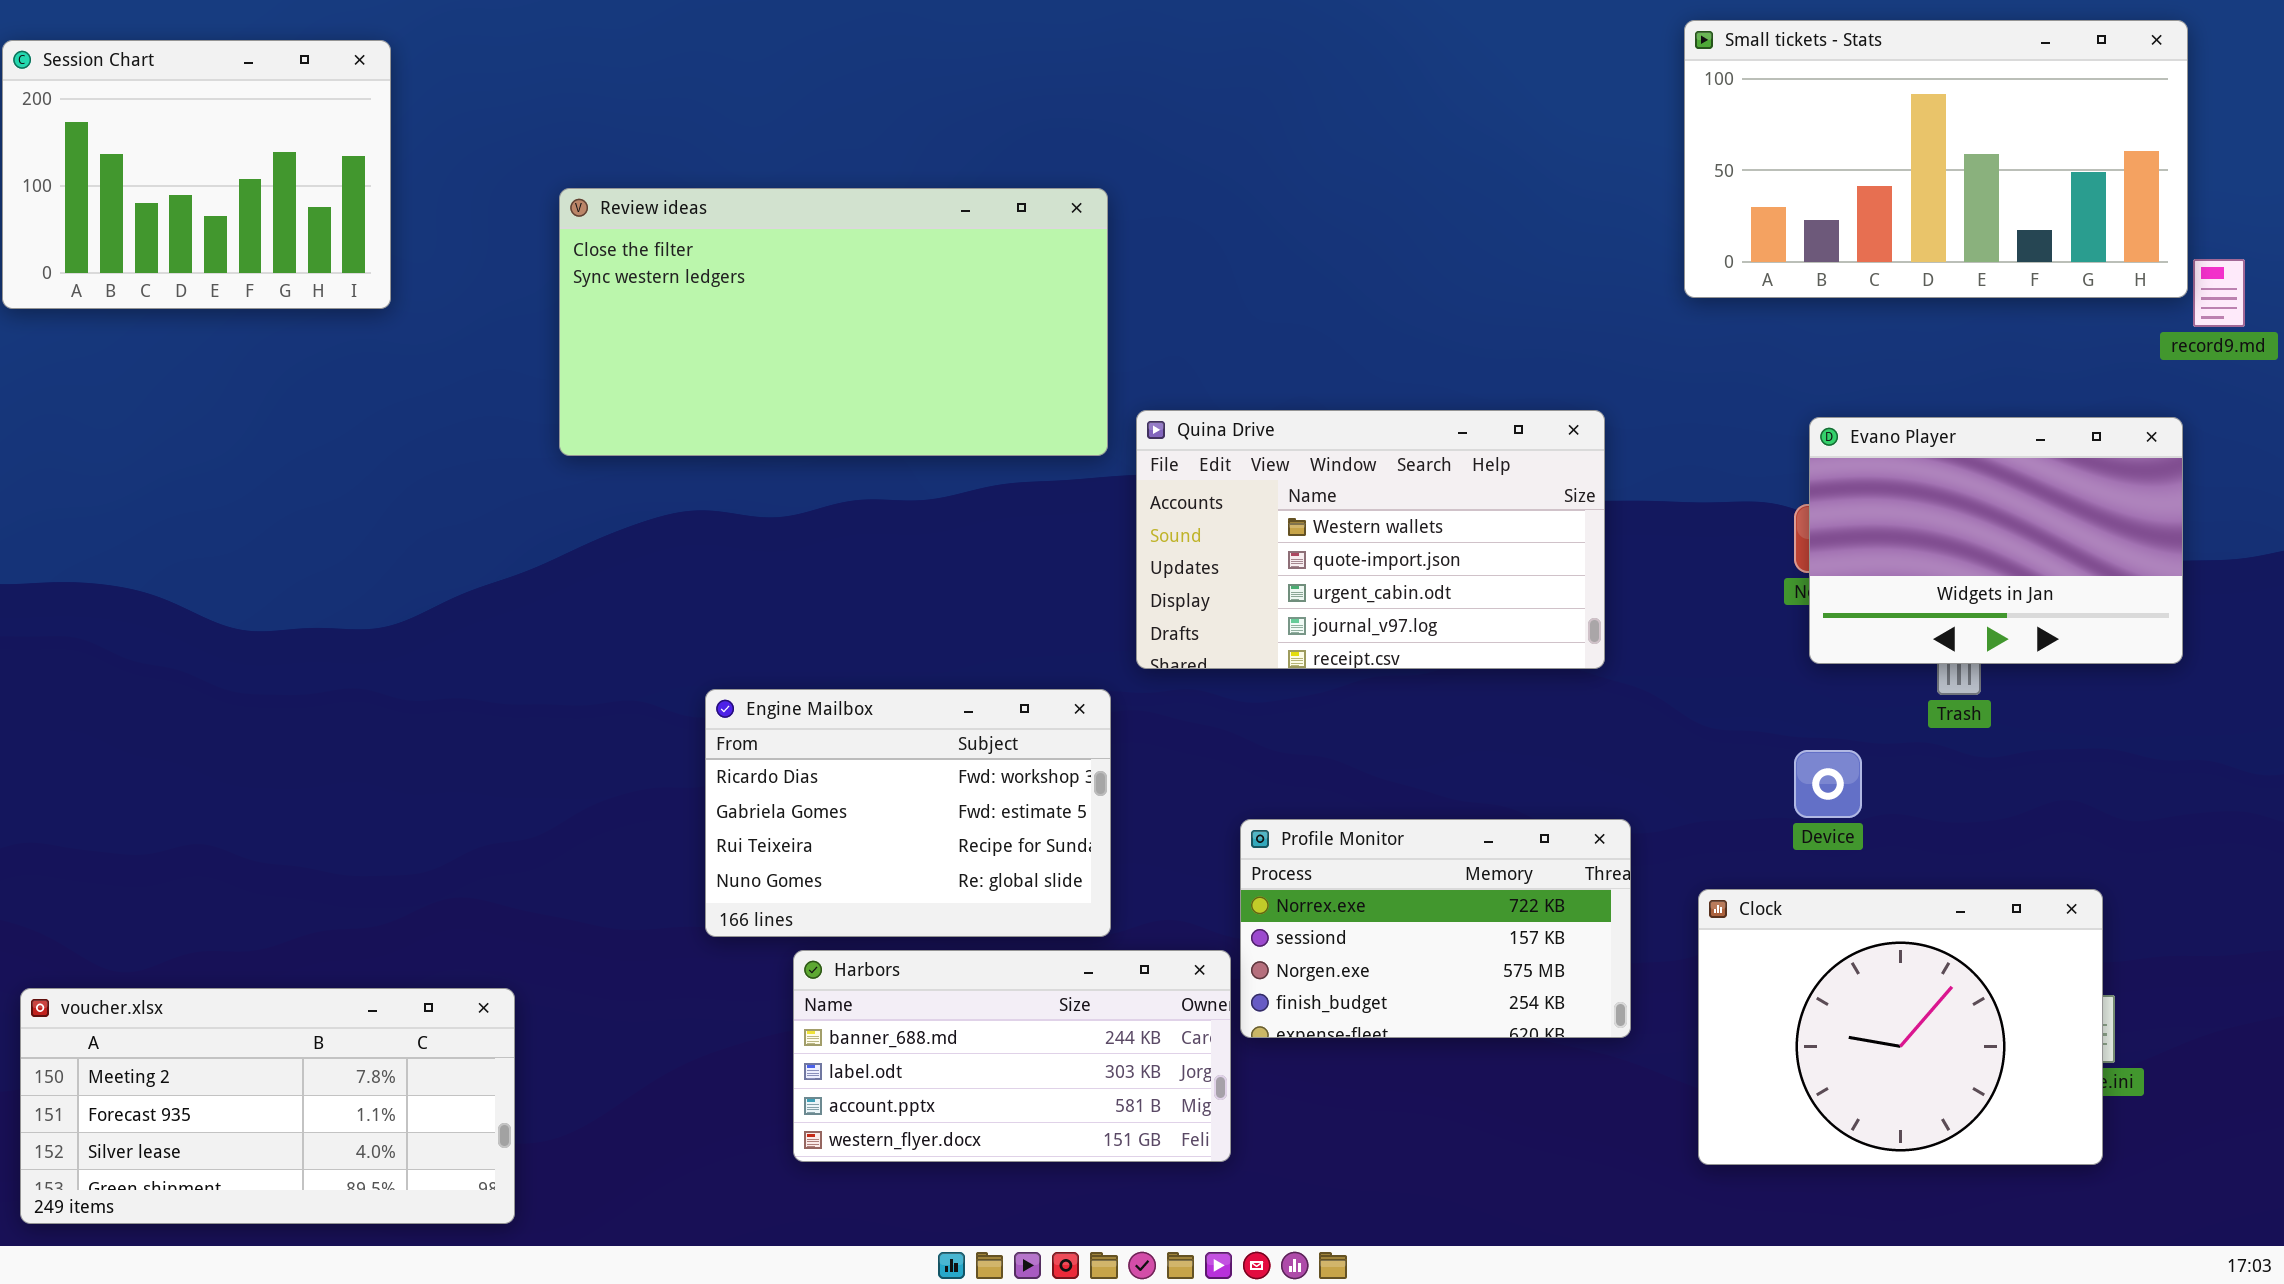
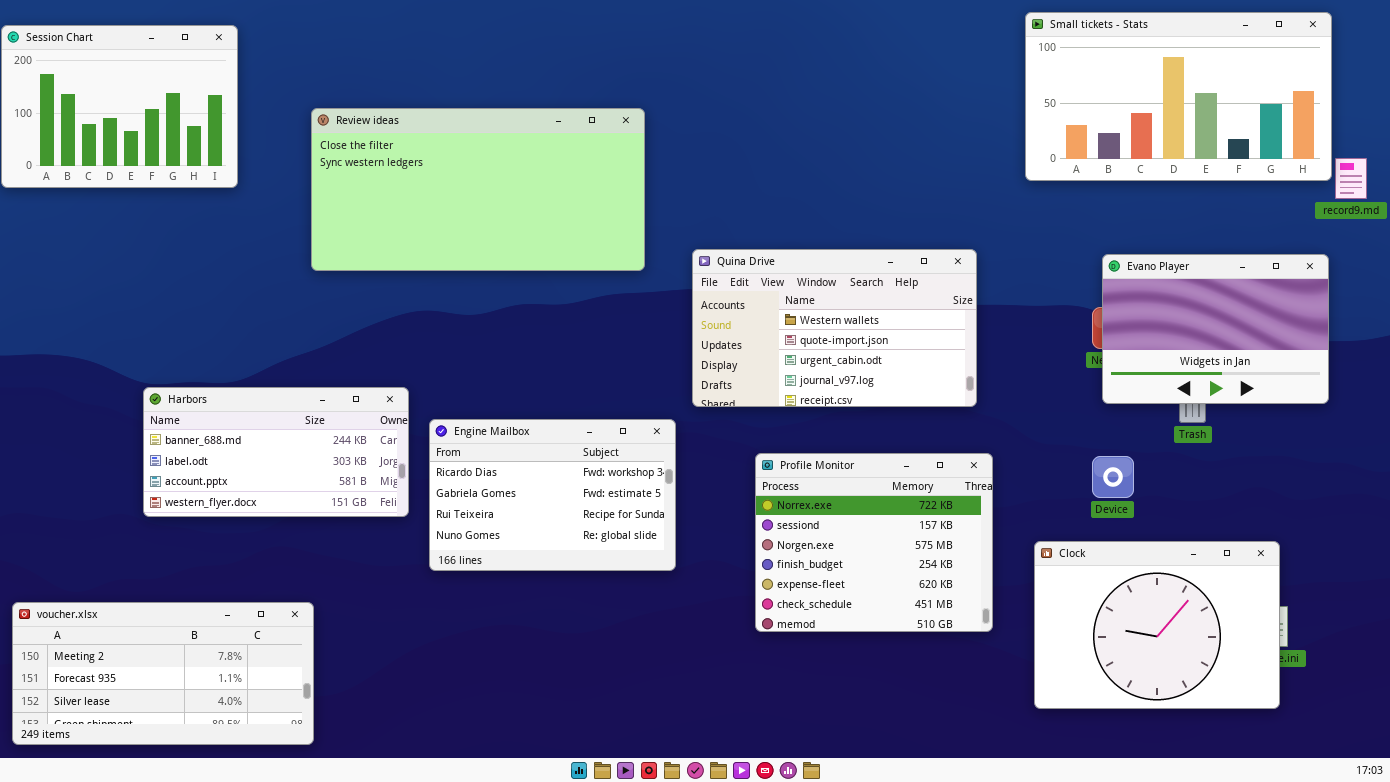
Review ideas: [559,188,1108,456] -> [311,108,645,271], moved
Profile Monitor: [1240,819,1631,1038] -> [755,453,993,632], resized
Harbors: [793,950,1231,1162] -> [143,387,409,517], moved

